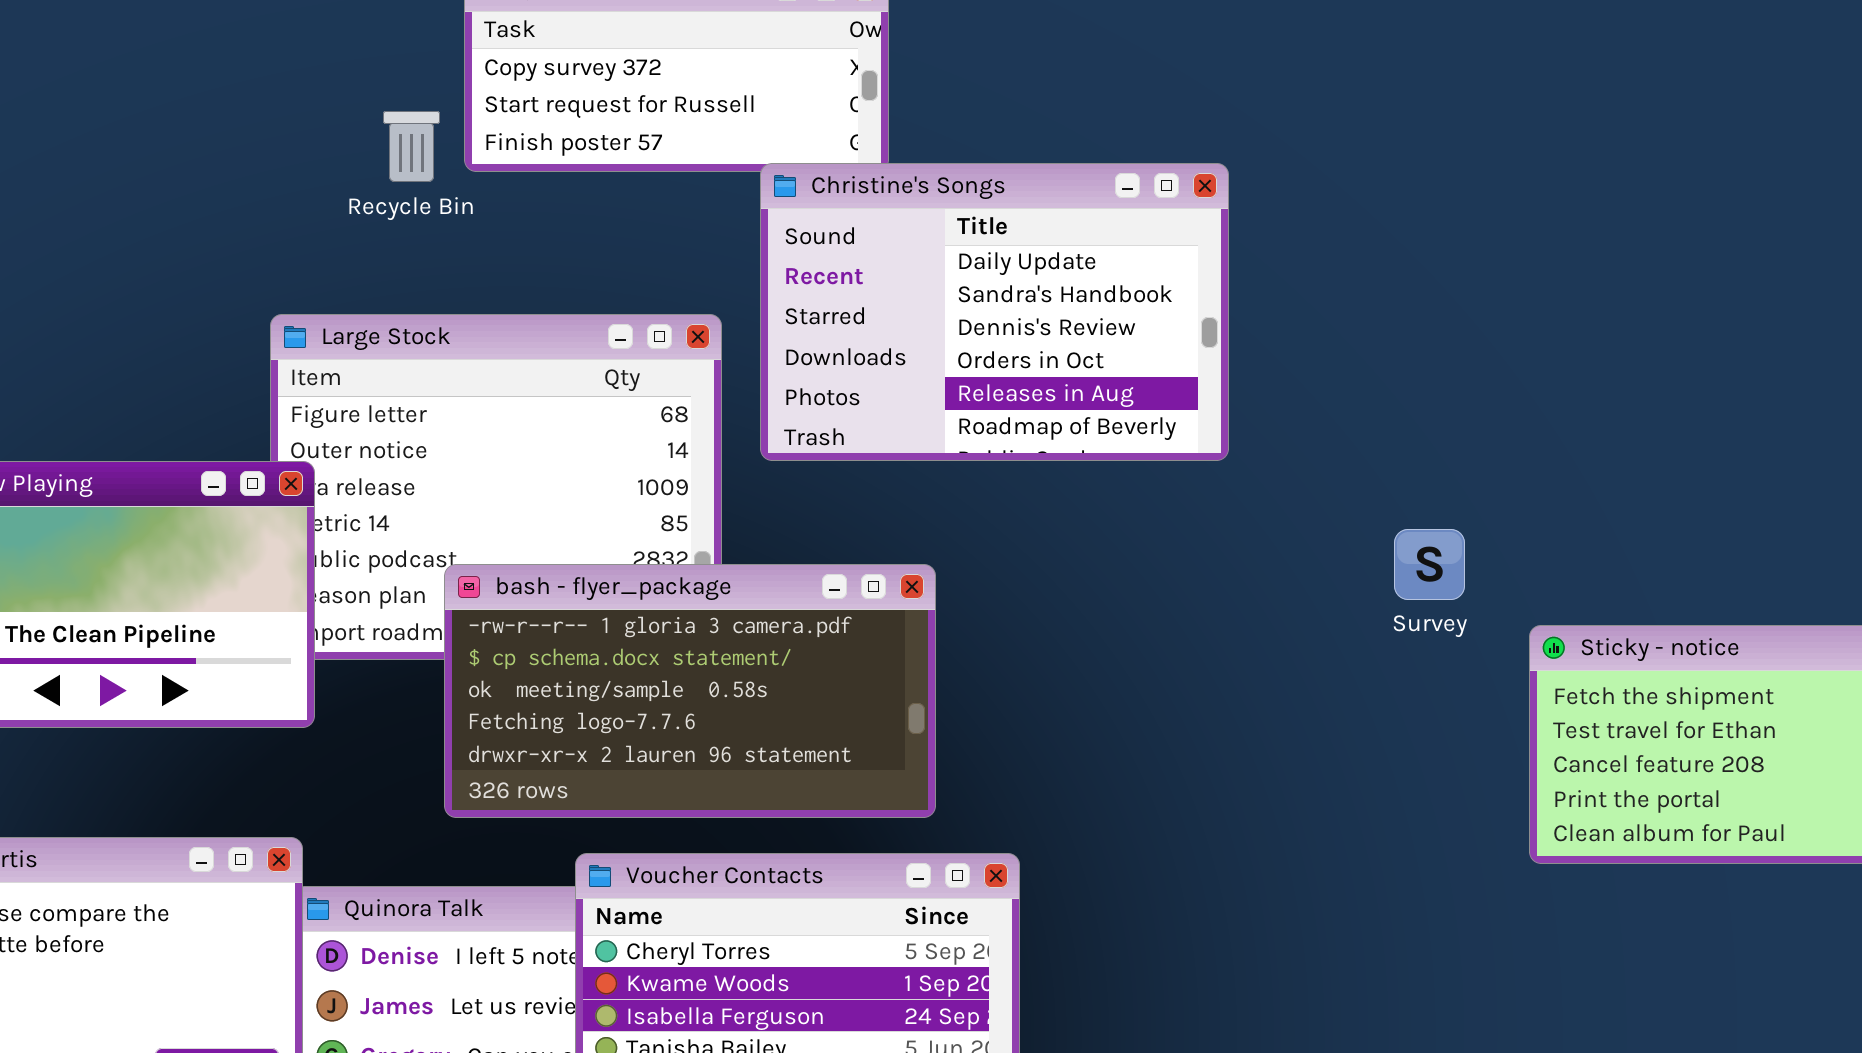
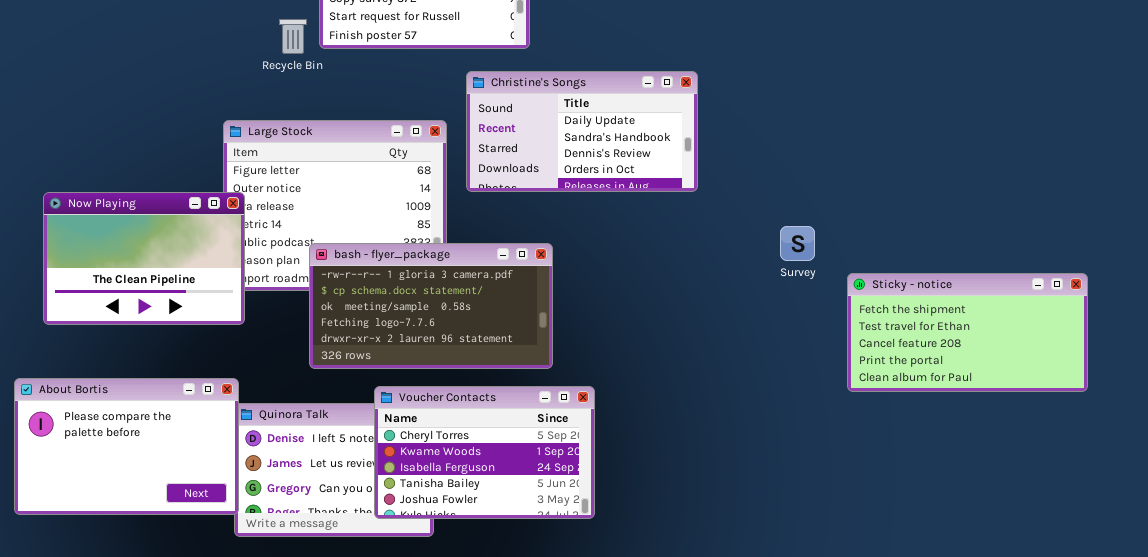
Christine's Songs: [760,163,1229,461] -> [466,71,698,192], resized

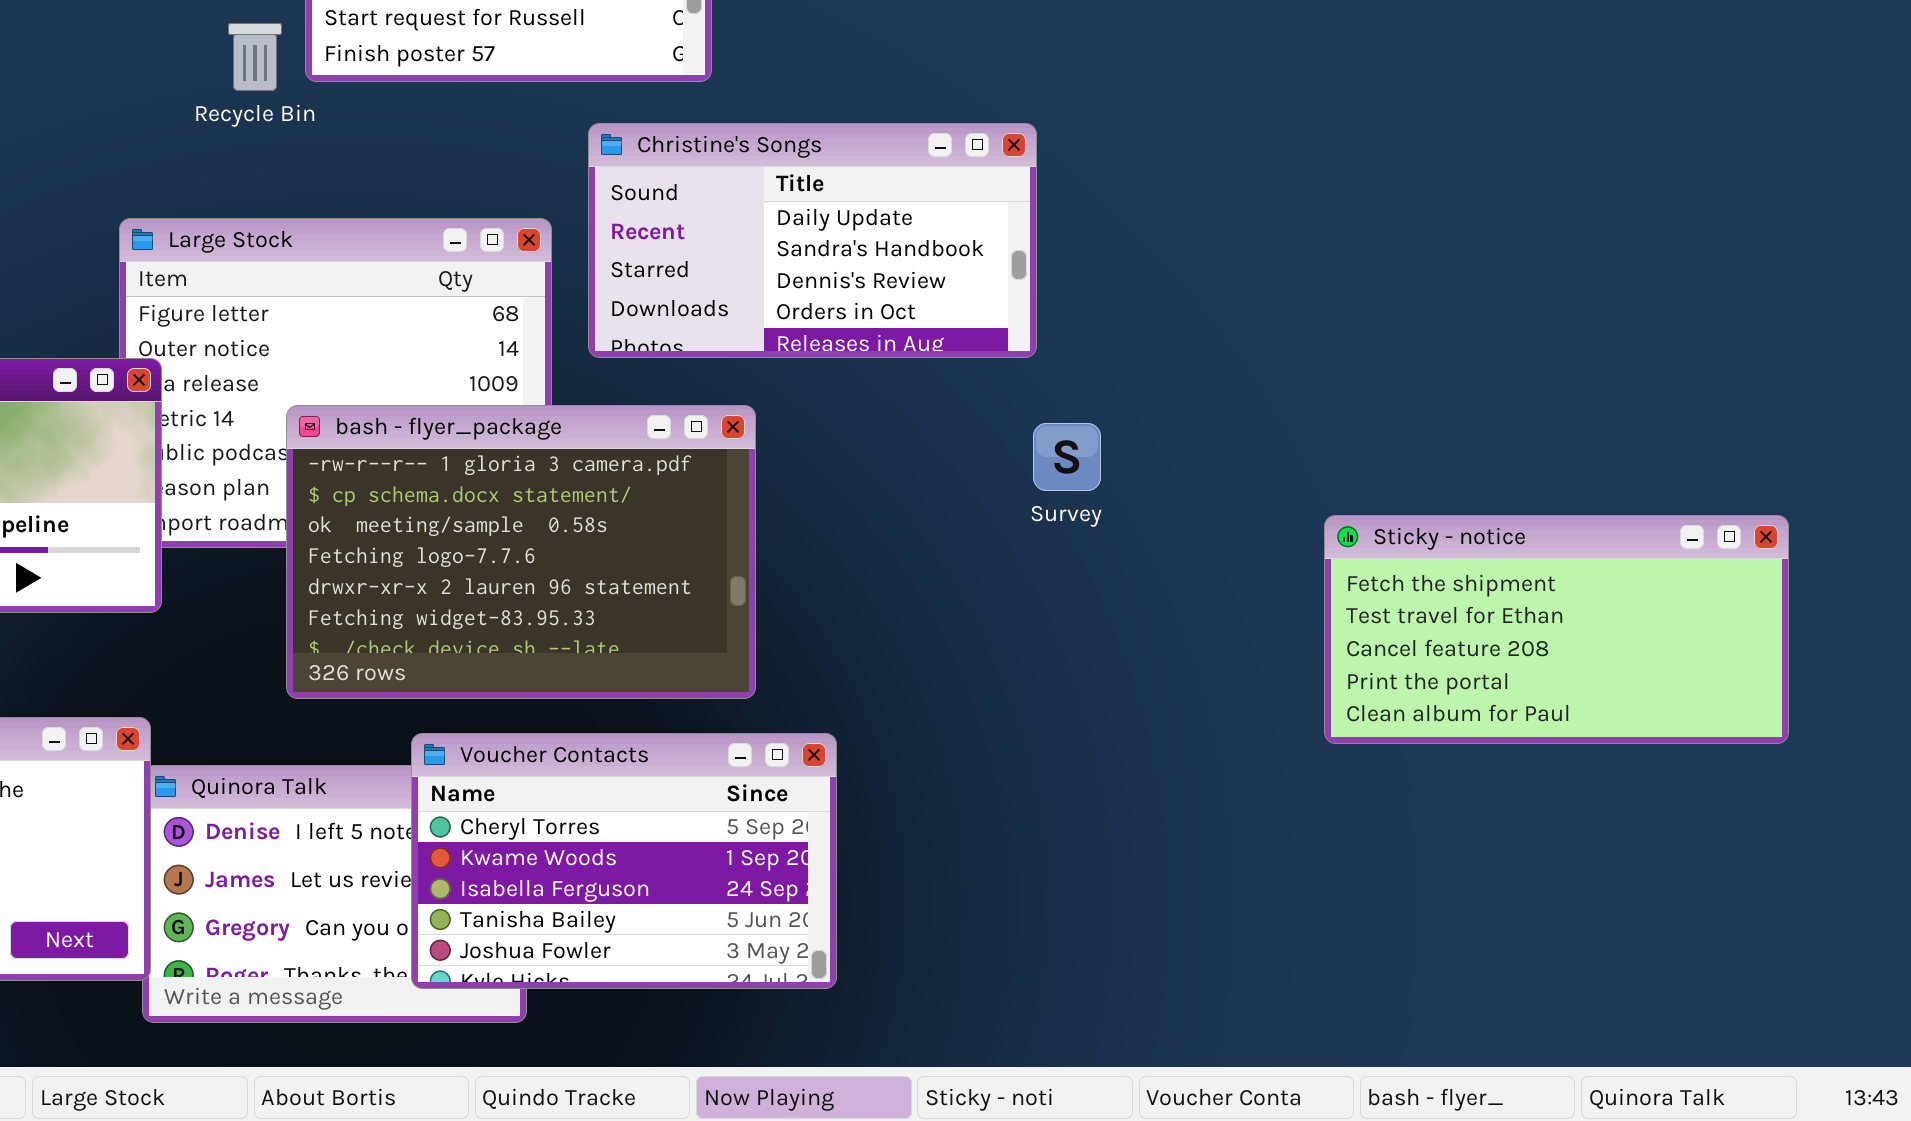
Survey: [780,226,815,261] -> [1033,423,1101,491], moved
bash - flyer_package: [309,243,553,369] -> [286,405,756,699], resized

